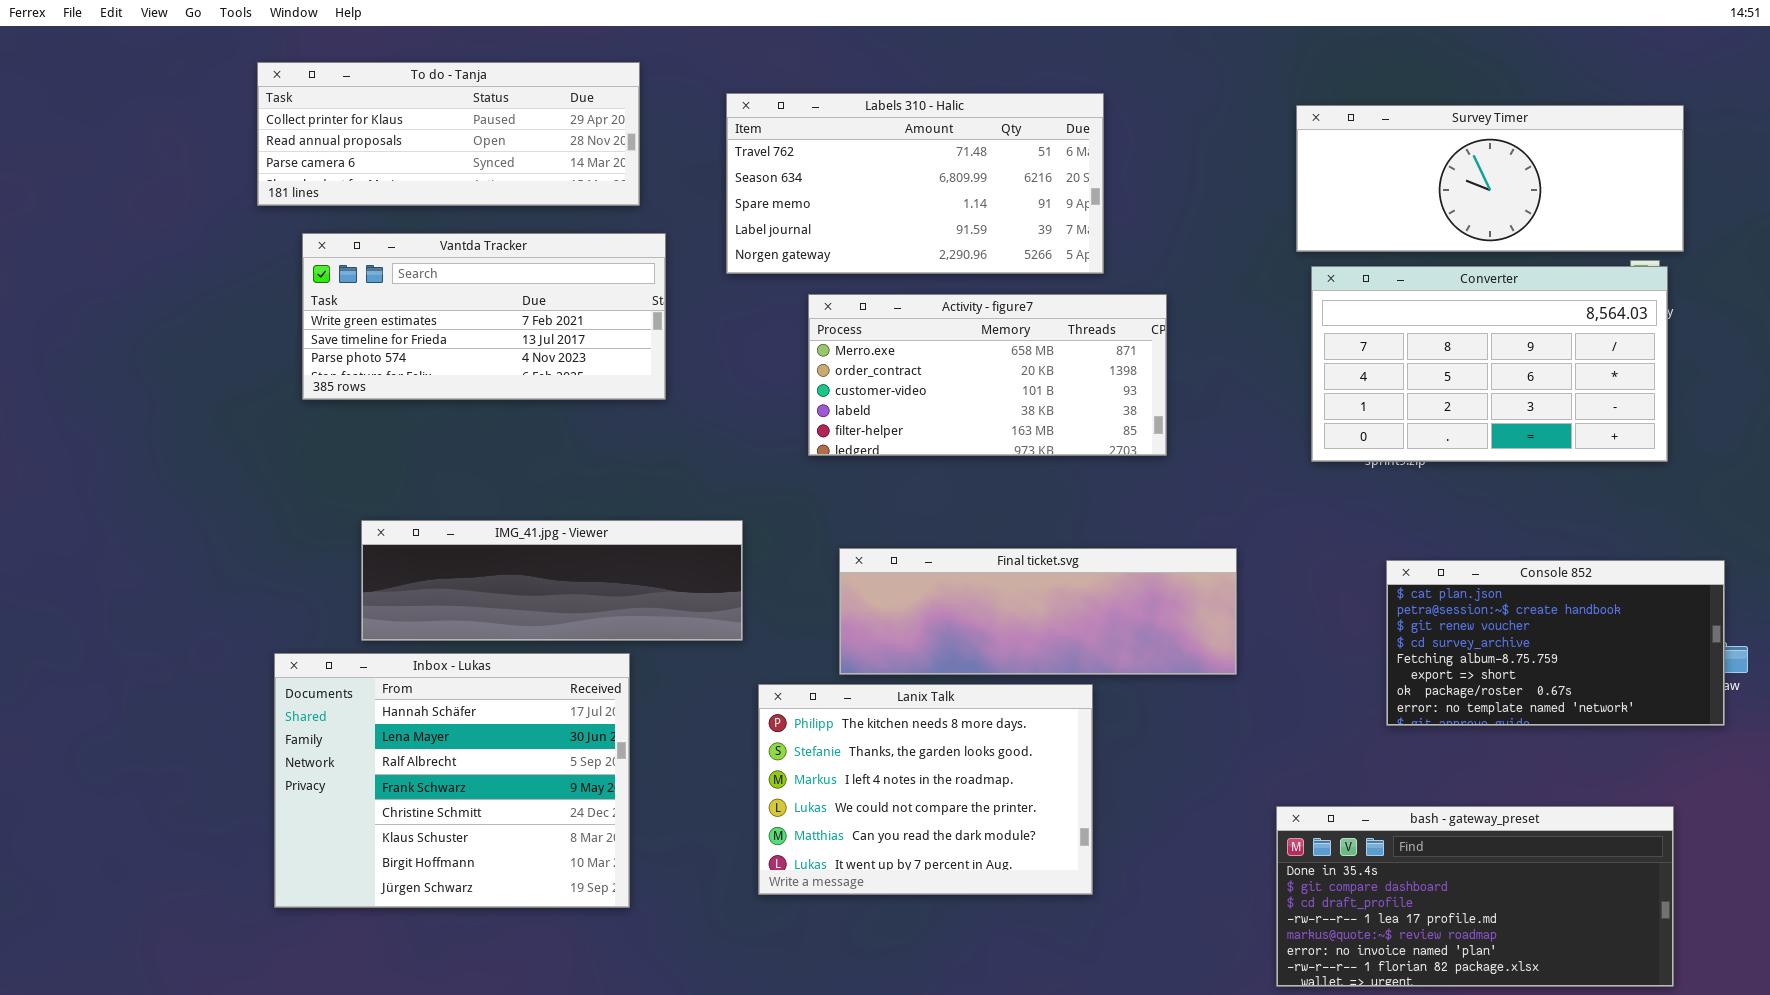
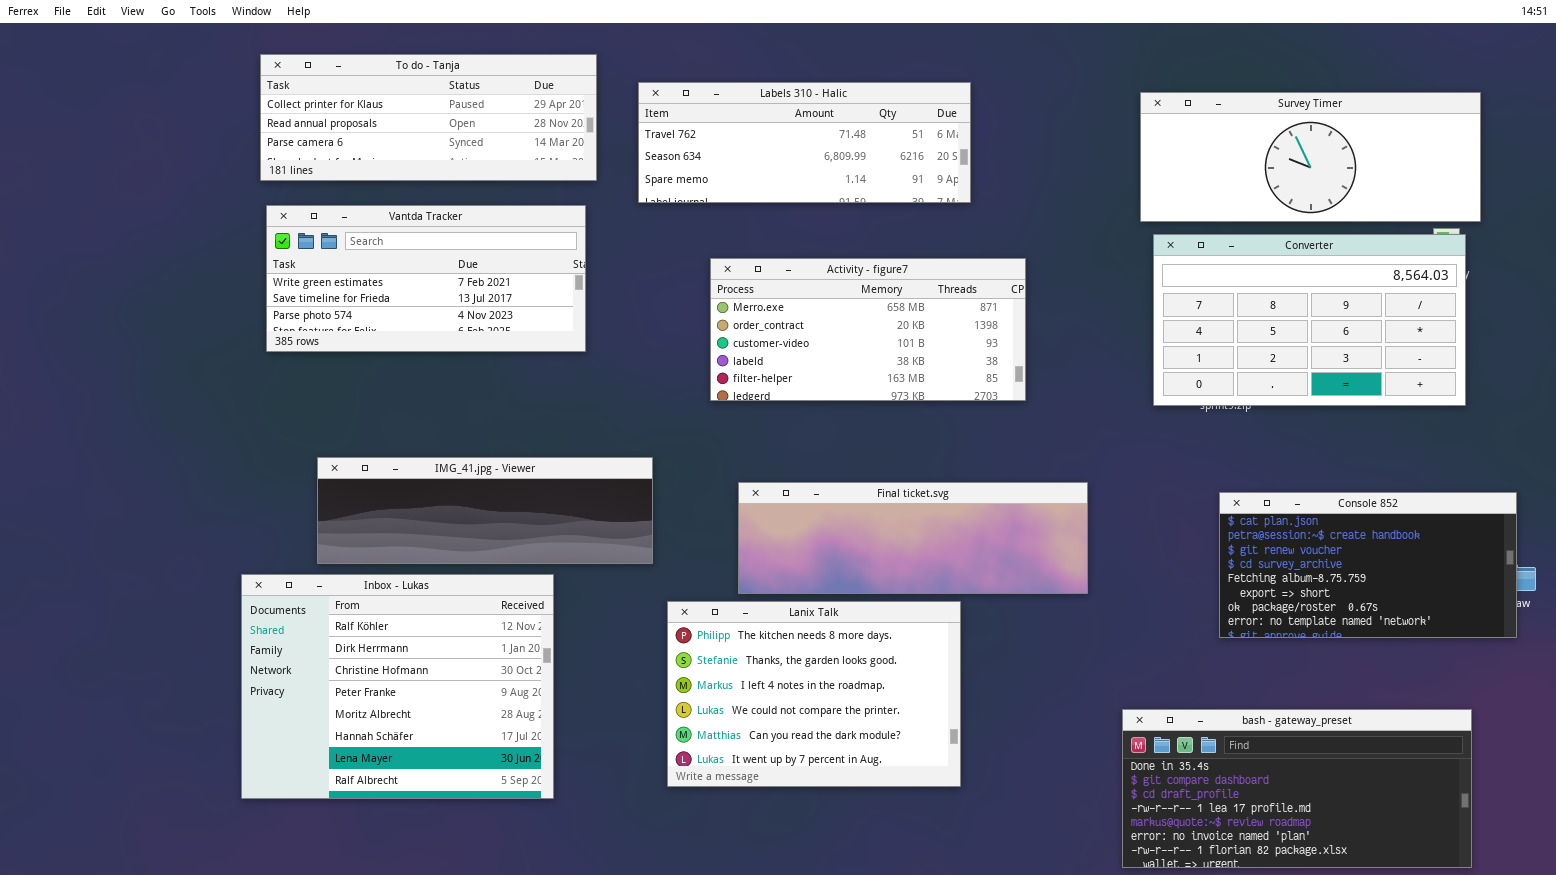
To do - Tanja: [257,62,640,206] -> [260,54,597,181], moved
Labels 310 - Halic: [726,93,1104,274] -> [638,82,971,203], resized
Inbox - Lukas: [274,653,630,908] -> [241,574,554,799], scrolled up 5 rows

